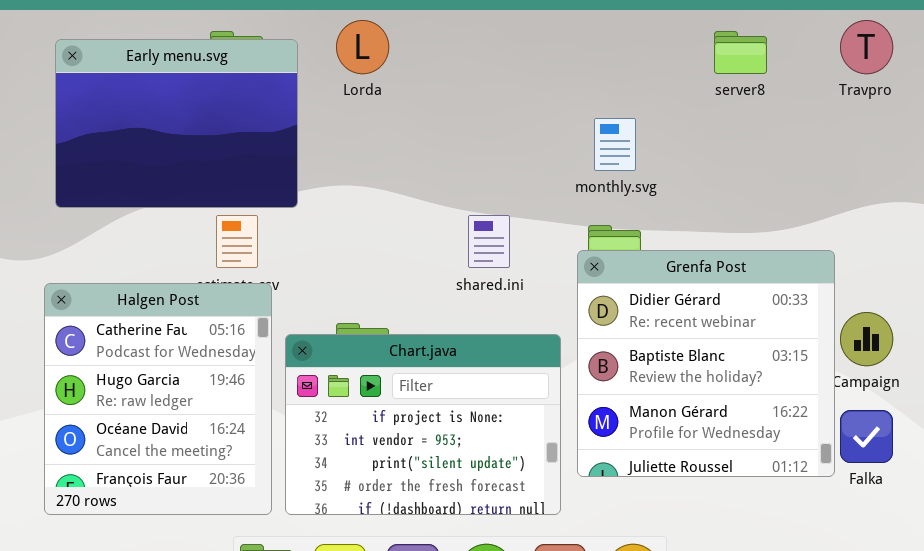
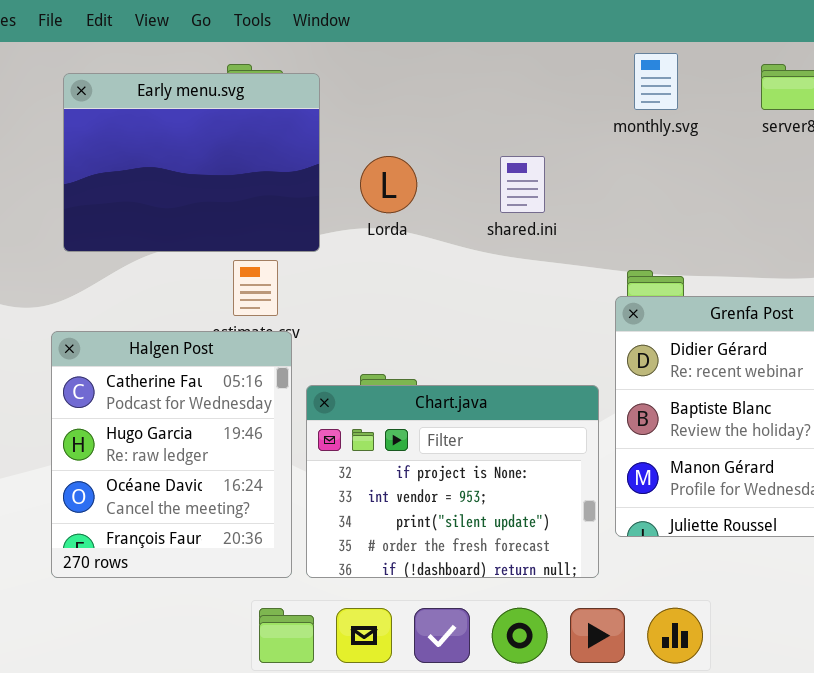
Lorda: [336,20,389,74] -> [360,156,417,213], moved
monthly.svg: [594,118,636,171] -> [634,53,678,110], moved
shared.ini: [468,215,510,268] -> [500,156,545,213], moved

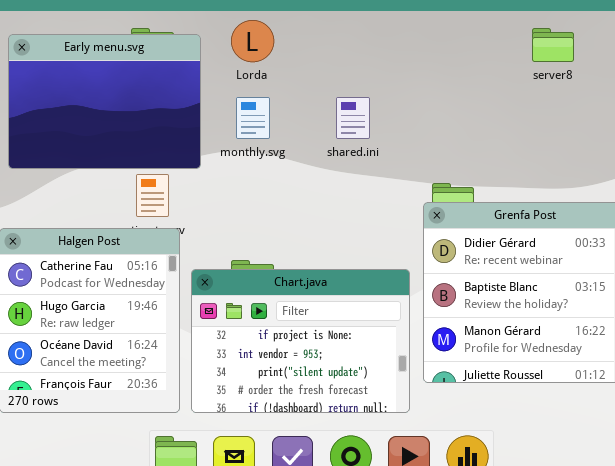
monthly.svg: [634,53,678,110] -> [236,97,270,139], moved
Lorda: [360,156,417,213] -> [231,20,274,62], moved

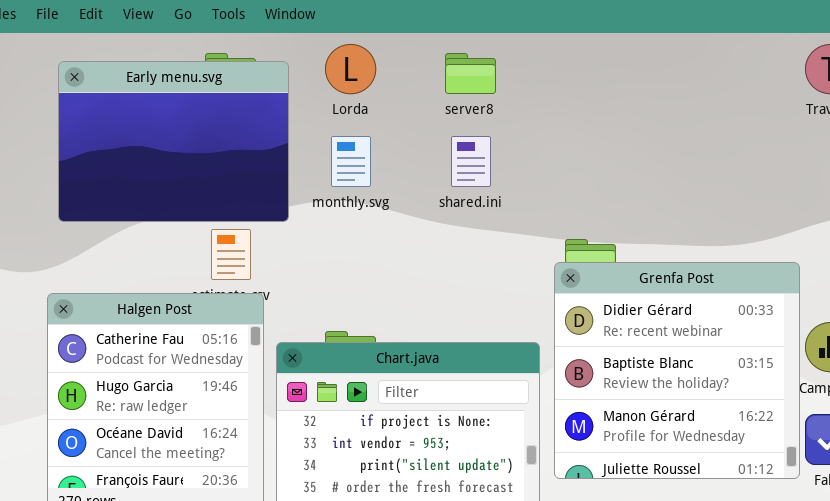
server8: [532,28,574,62] -> [445,53,496,94], moved

